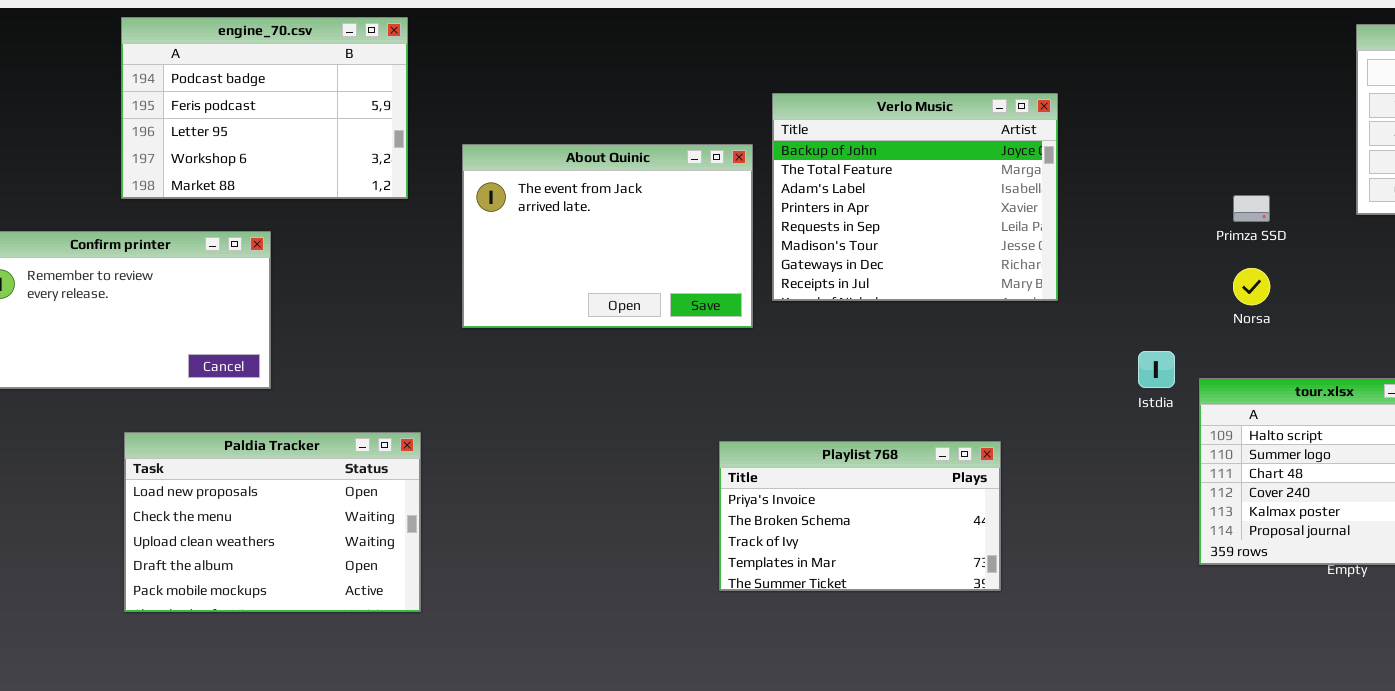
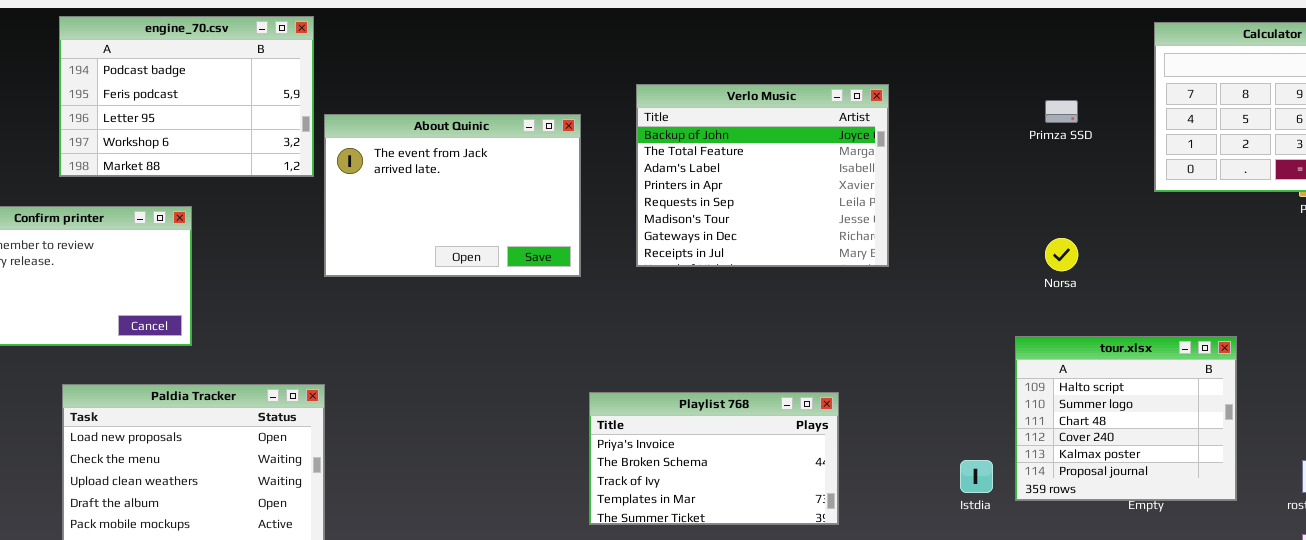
About Quinic: [462,144,753,328] -> [324,114,581,277], moved
Primza SSD: [1233,195,1270,222] -> [1045,100,1078,123], moved
Istdia: [1138,351,1175,388] -> [960,460,993,493], moved

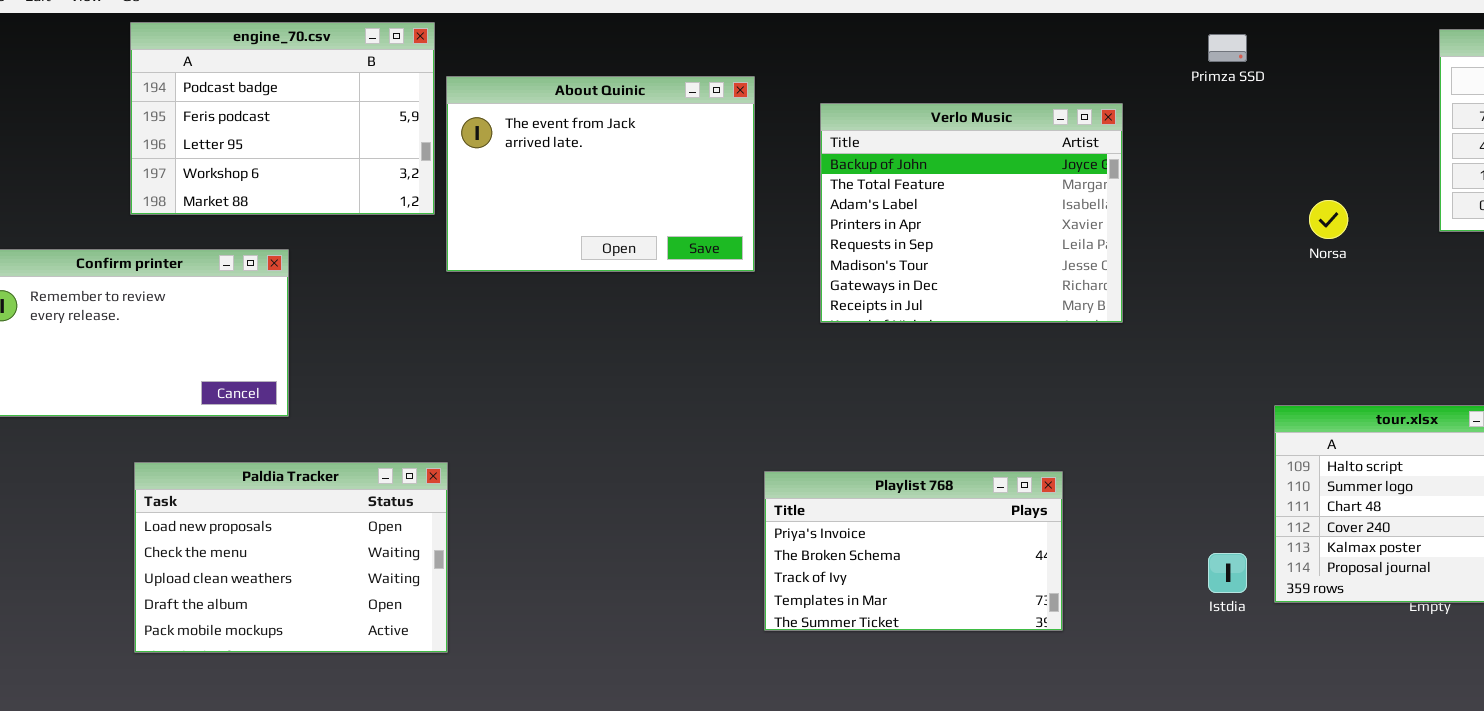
Primza SSD: [1045,100,1078,123] -> [1208,34,1247,62], moved
About Quinic: [324,114,581,277] -> [446,76,755,272], moved
Norsa: [1045,238,1078,271] -> [1309,200,1348,239], moved

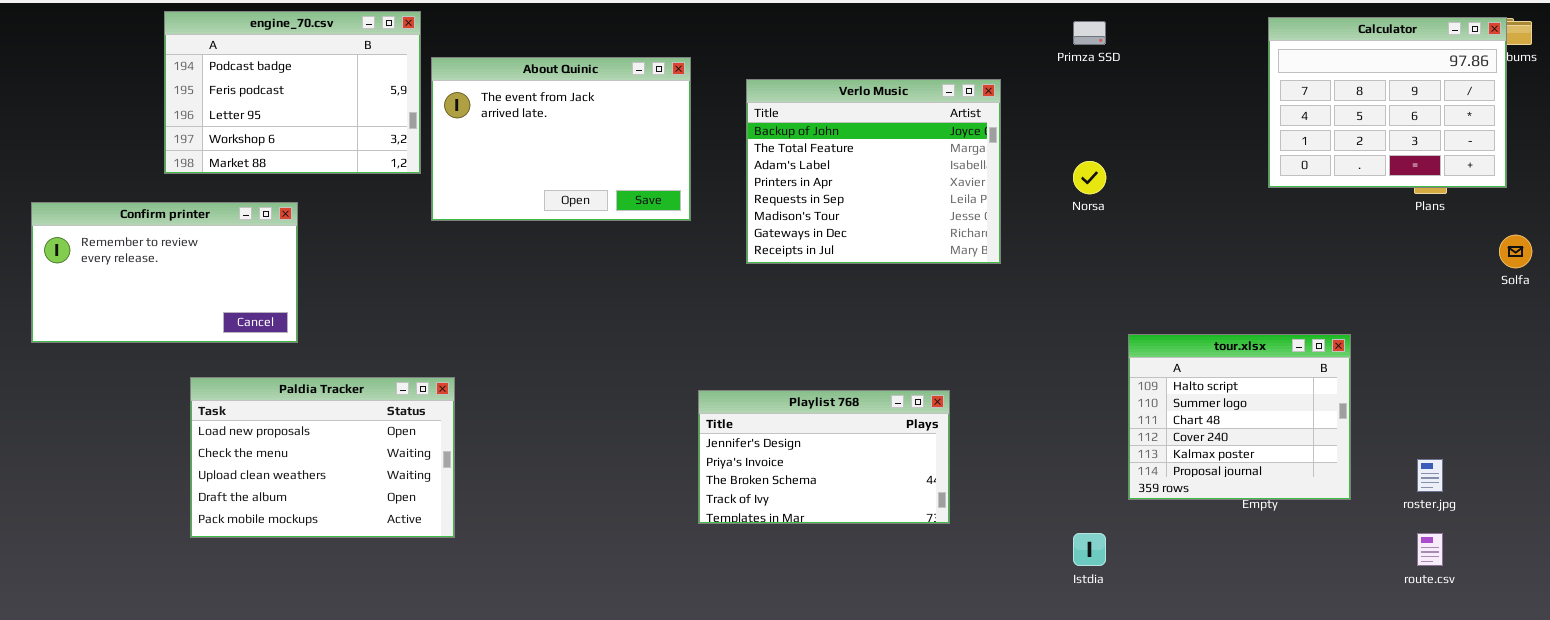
Norsa: [1309,200,1348,239] -> [1073,161,1106,194], moved
Paldia Tracker: [134,462,448,653] -> [190,377,455,538], moved
Playlist 768: [764,471,1063,631] -> [698,390,950,524], scrolled up 1 row
Istdia: [1208,553,1247,593] -> [1073,533,1106,566], moved

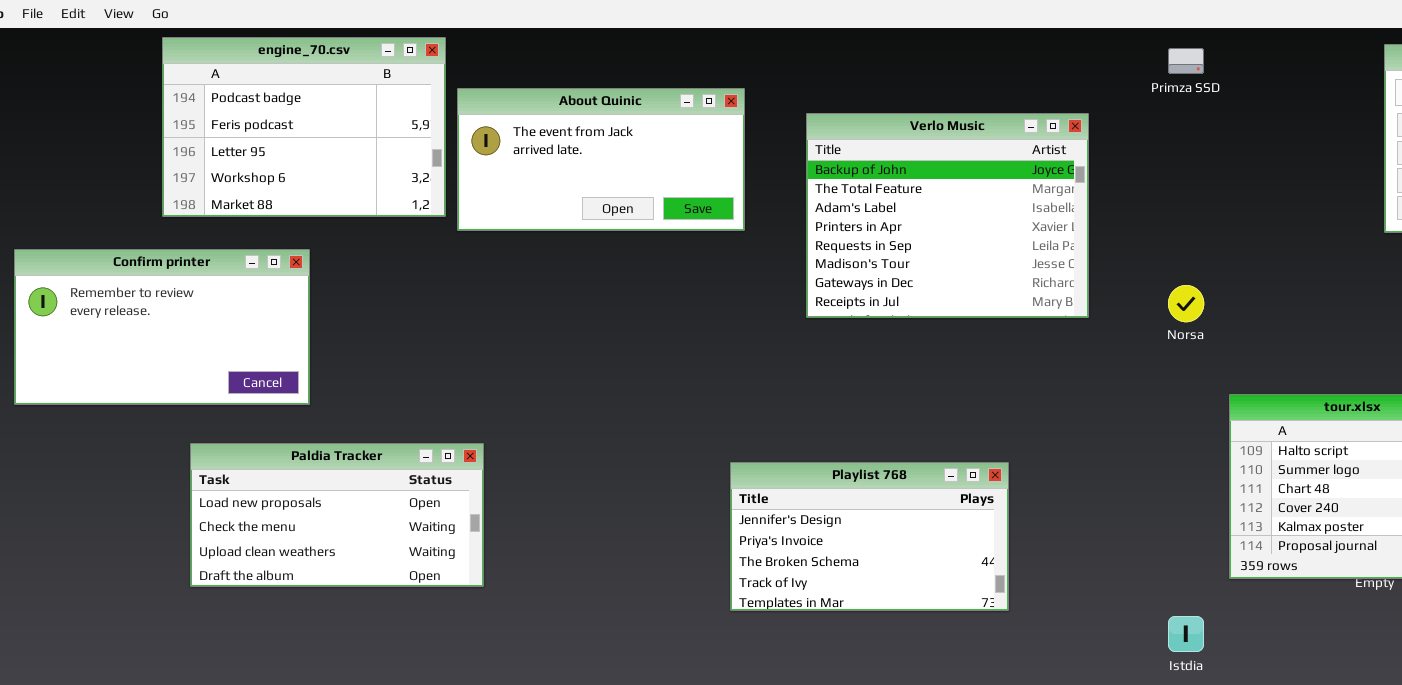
About Quinic: [431,57,691,221] -> [457,88,745,231], resized
Norsa: [1073,161,1106,194] -> [1168,285,1204,322], moved
Paldia Tracker: [190,377,455,538] -> [190,443,484,587], resized
Playlist 768: [698,390,950,524] -> [730,462,1009,611], moved

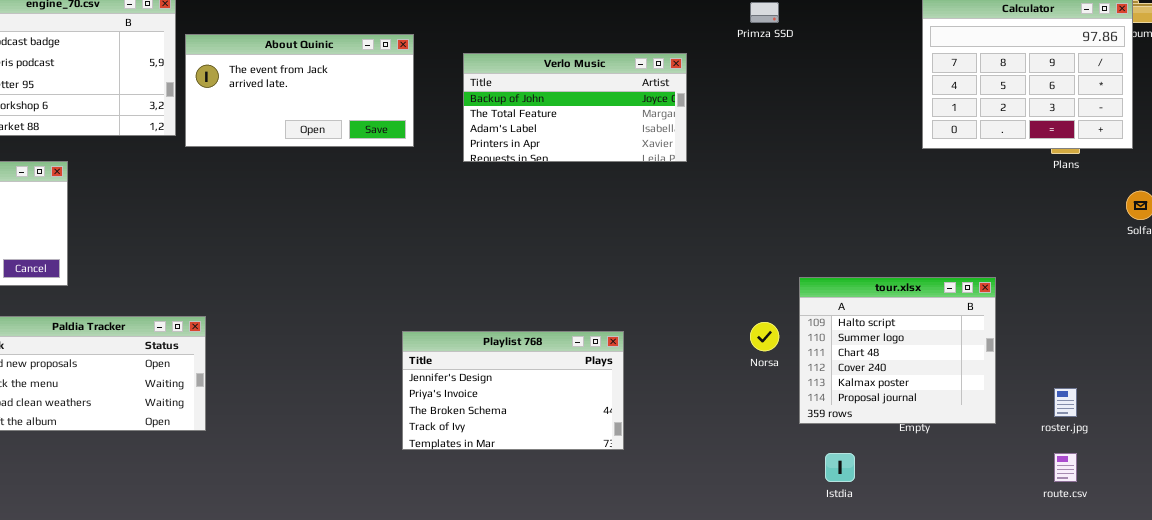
Verlo Music: [806,113,1089,318] -> [463,53,687,162], resized
Norsa: [1168,285,1204,322] -> [750,322,779,351], moved
Istdia: [1168,616,1204,652] -> [825,453,855,482], moved

